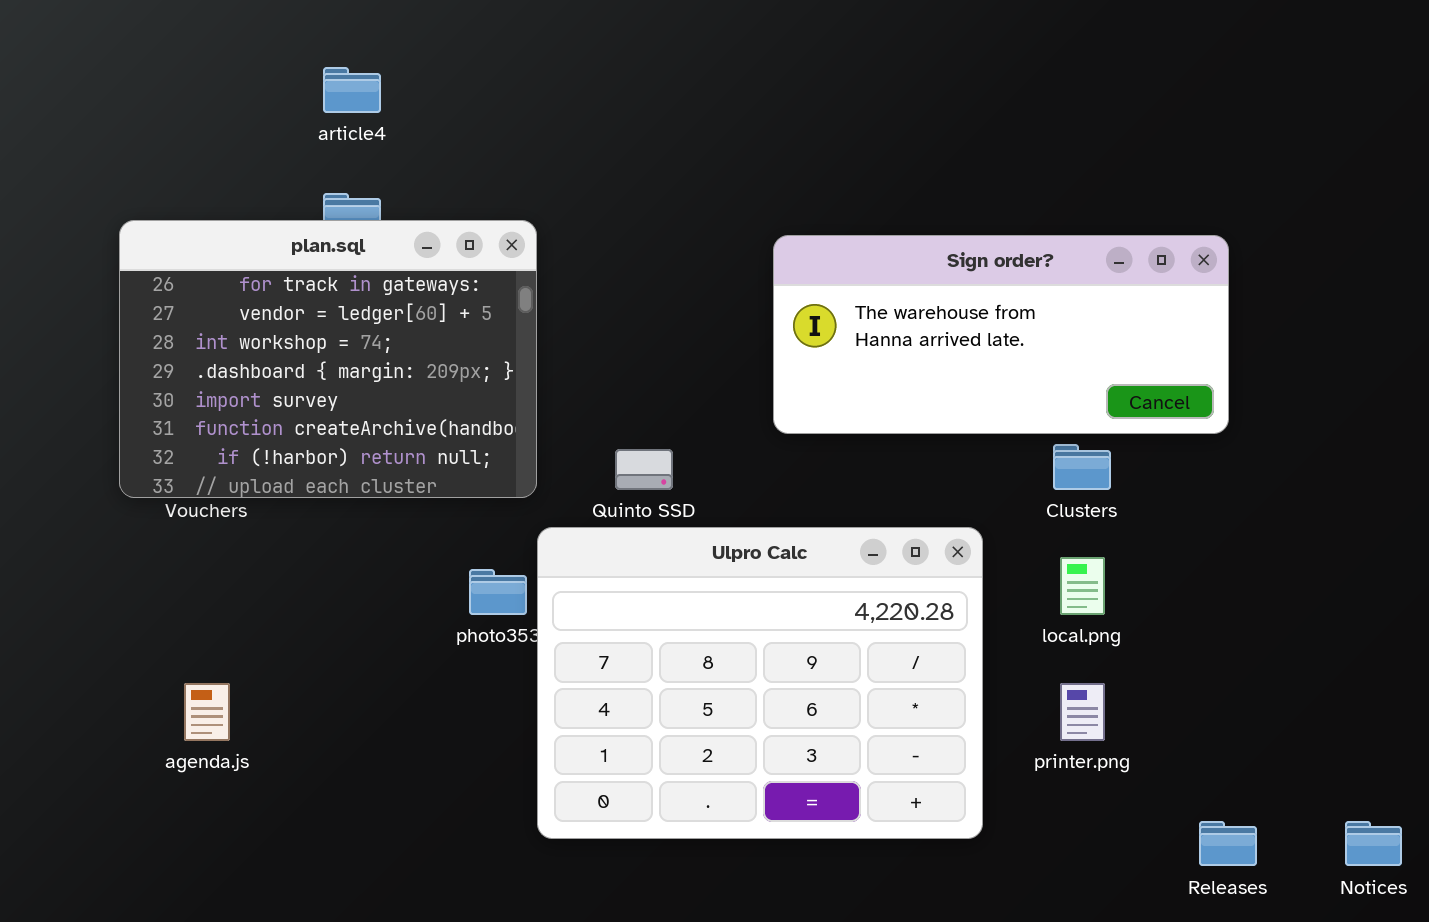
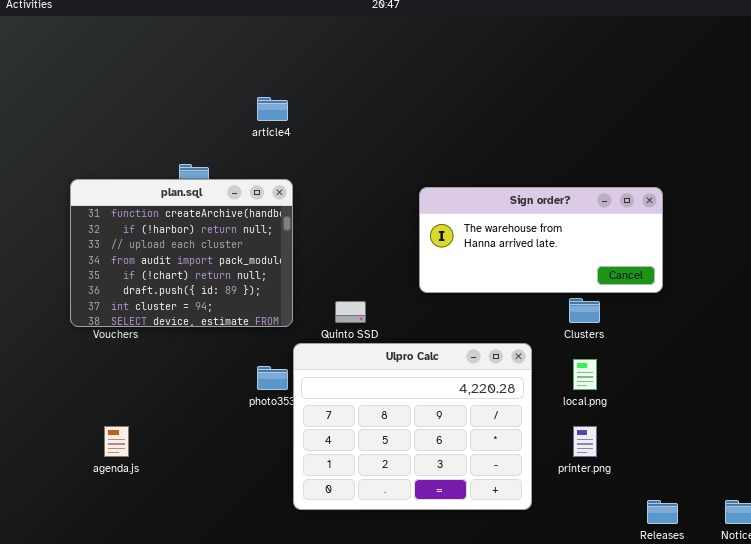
article4: [323,67,381,113] -> [257,97,288,121], moved
plan.sql: [119,220,537,498] -> [70,179,293,327], scrolled down 5 rows

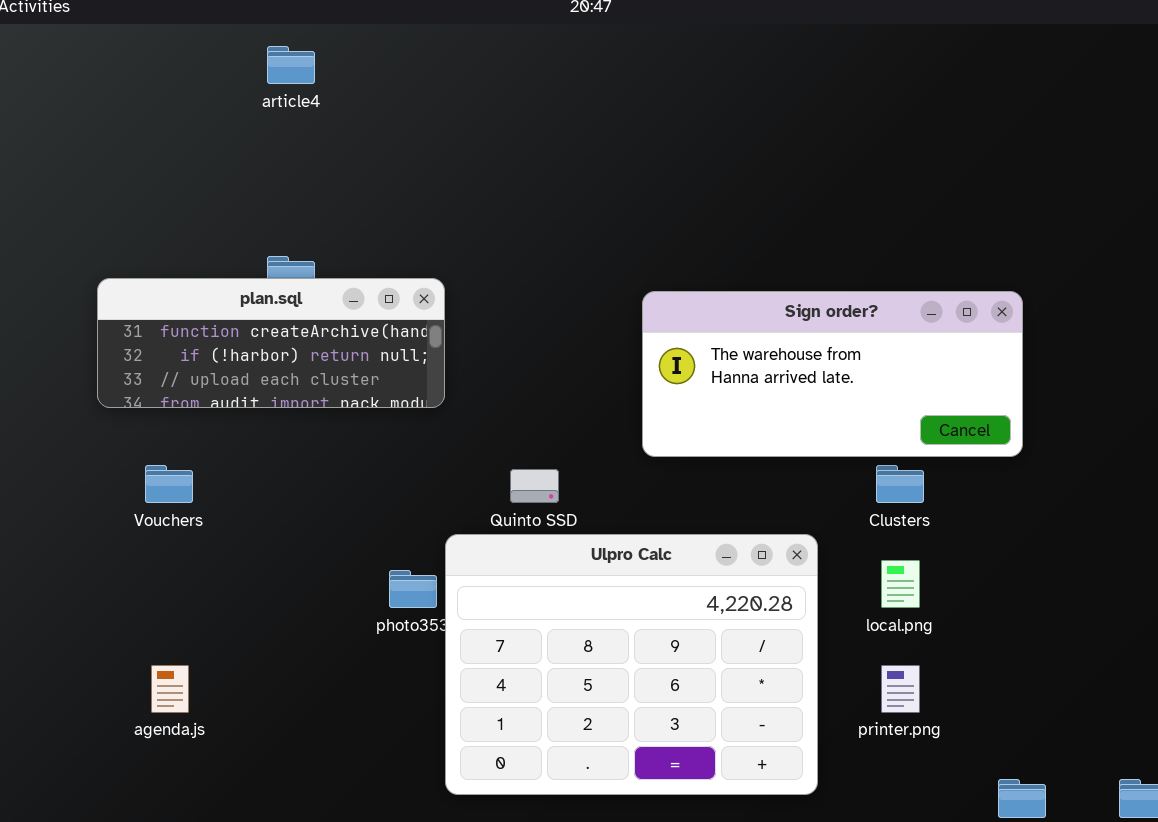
article4: [257,97,288,121] -> [267,46,315,84], moved
plan.sql: [70,179,293,327] -> [97,278,445,408], resized

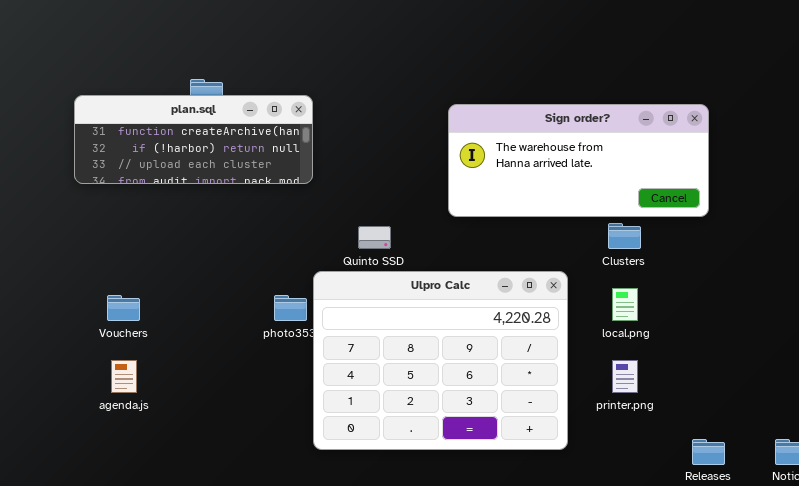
Vouchers: [145,465,193,503] -> [107,295,140,321], moved

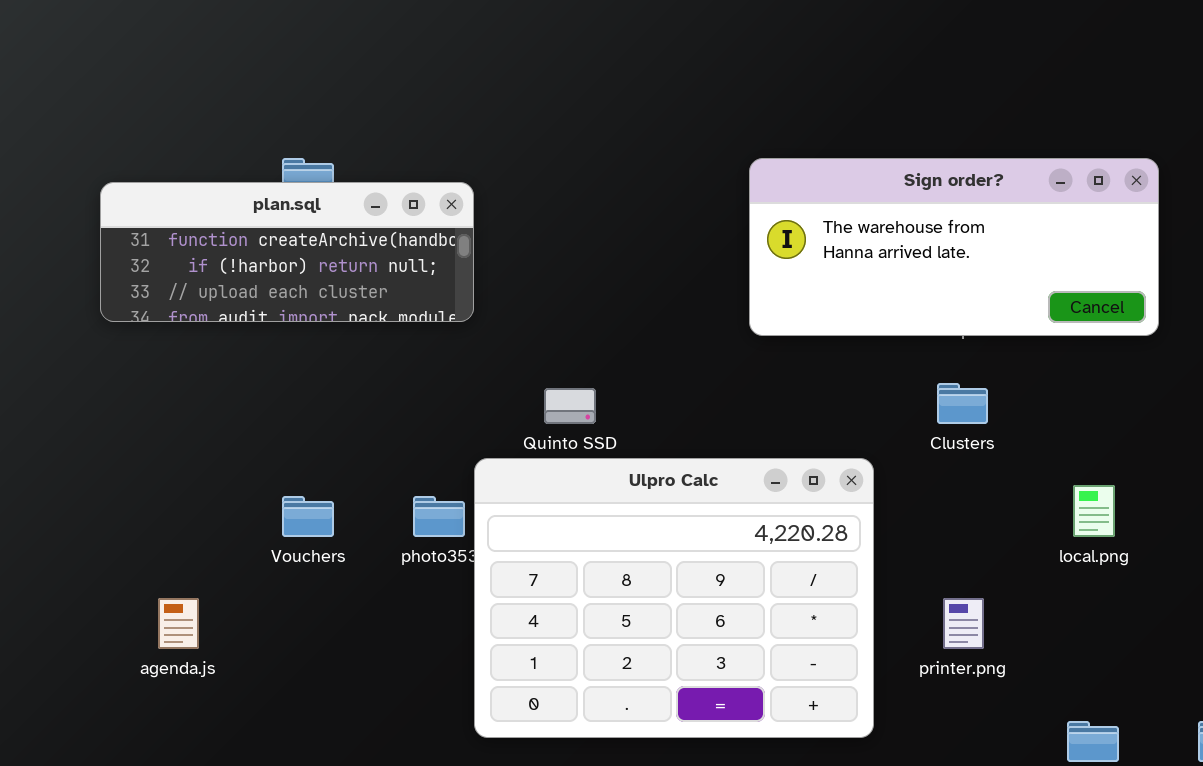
Sign order?: [448,104,709,217] -> [749,158,1159,336], moved
local.png: [612,288,638,321] -> [1073,485,1115,537], moved
Vouchers: [107,295,140,321] -> [282,496,334,537], moved

